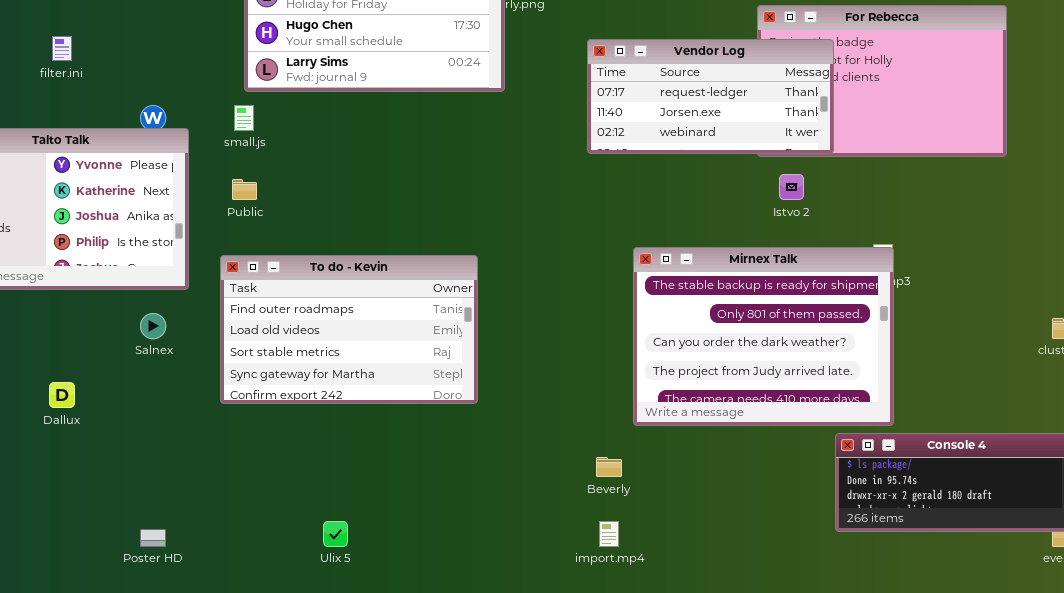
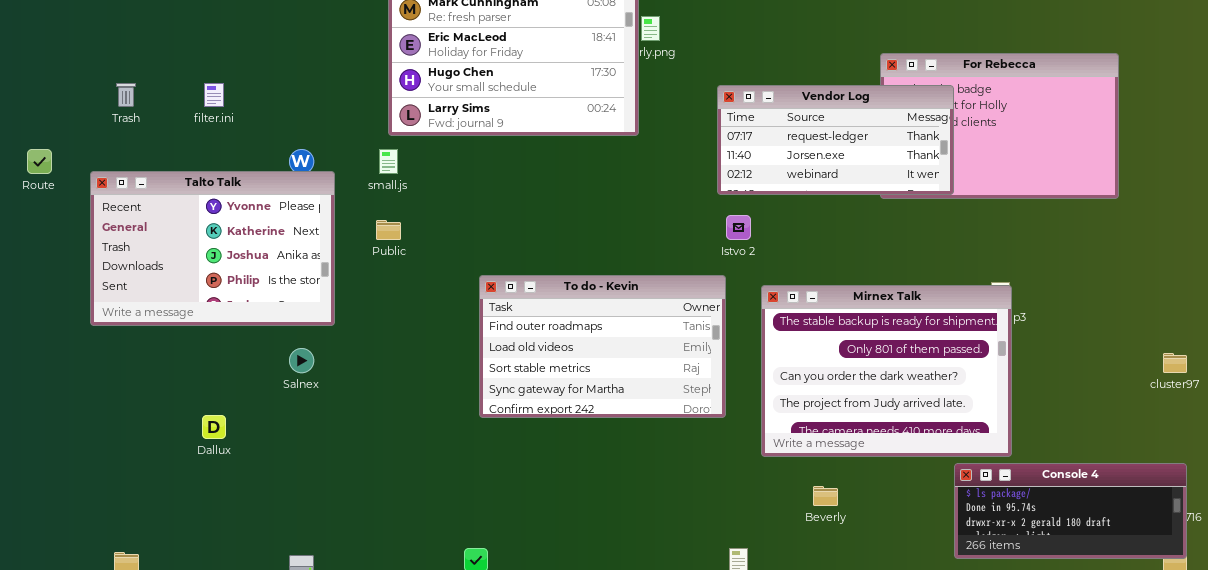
Istvo 2: [779,174,804,200] -> [726,215,751,240], moved
To do - Kevin: [220,255,478,404] -> [479,275,726,418], moved
Beverly: [596,457,622,477] -> [813,486,838,506], moved

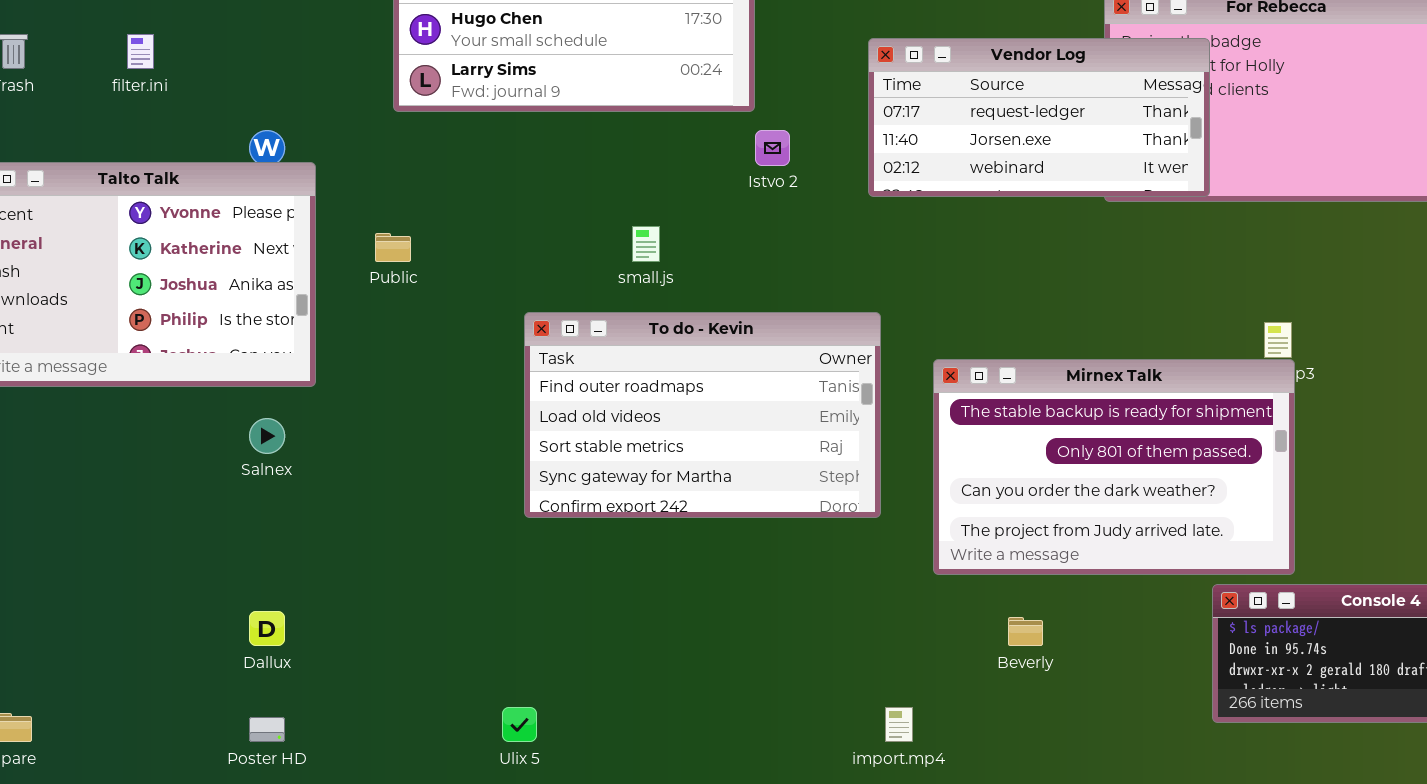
small.js: [379,149,398,174] -> [632,226,660,262], moved
Istvo 2: [726,215,751,240] -> [755,130,790,166], moved
Mirnex Talk: [761,285,1012,457] -> [933,359,1295,575], resized
Dallux: [202,415,226,439] -> [249,611,285,646], moved

